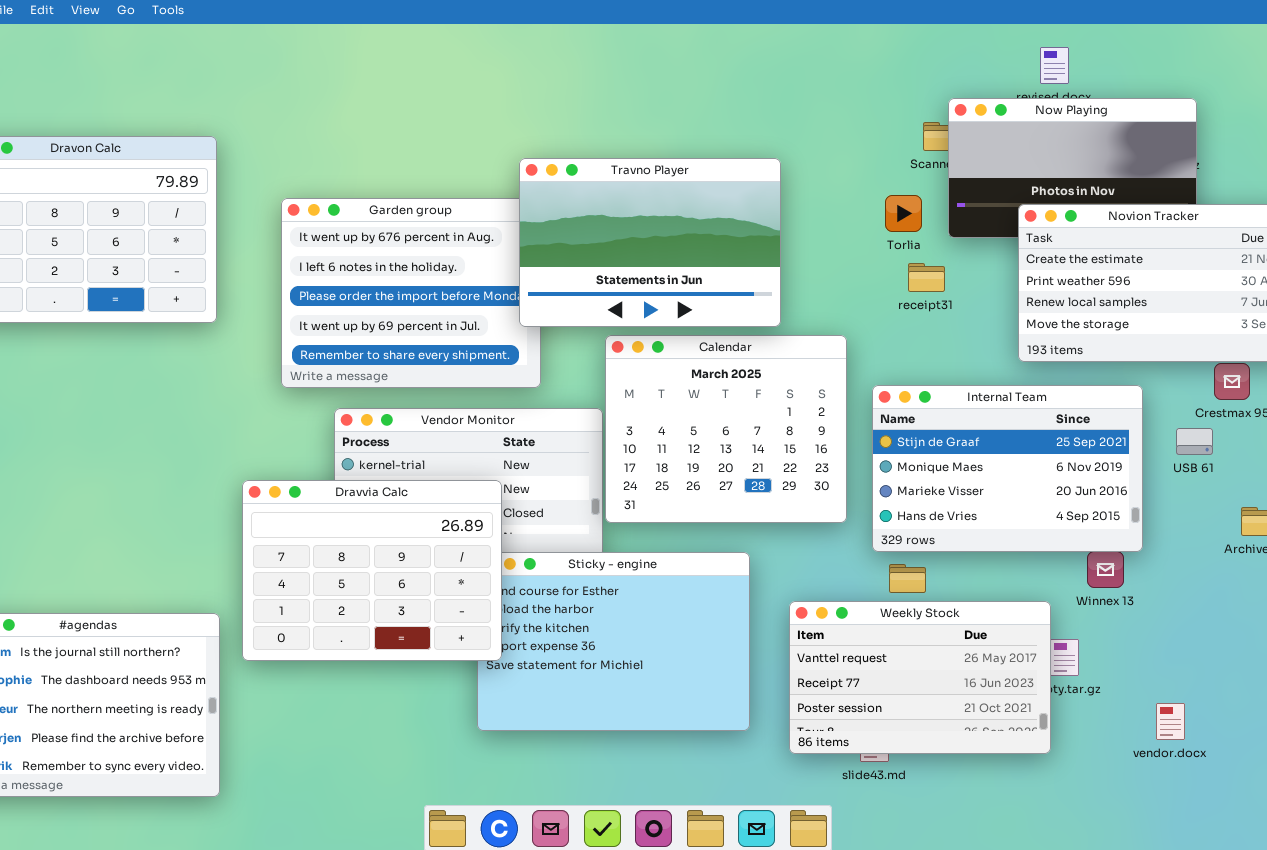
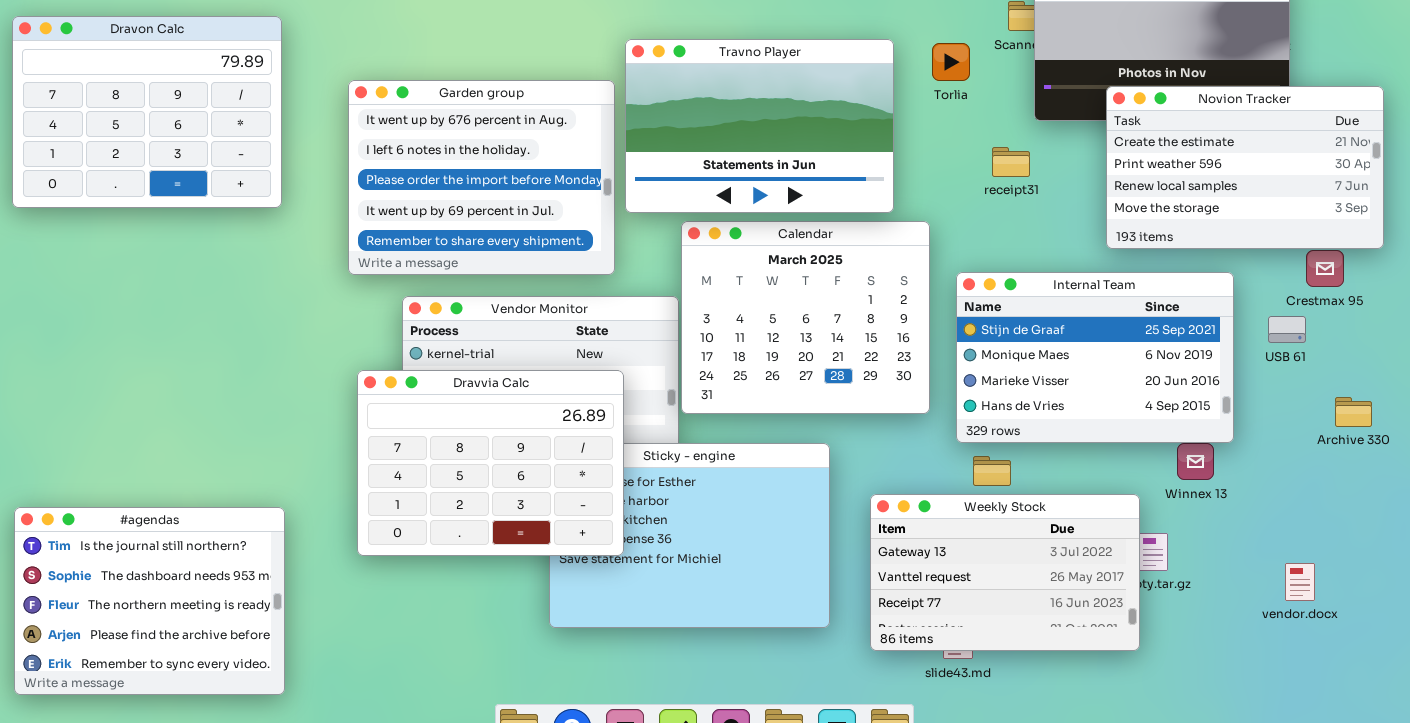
Travno Player: [519,158,781,327] -> [625,39,894,213], moved
Torlia: [885,195,922,232] -> [932,43,970,81], moved
Dravvia Calc: [242,480,502,661] -> [357,370,624,556], moved
Weekly Stock: [789,601,1051,754] -> [870,494,1140,651], scrolled up 1 row
vendor.docx: [1156,703,1185,740] -> [1285,563,1315,601], moved

